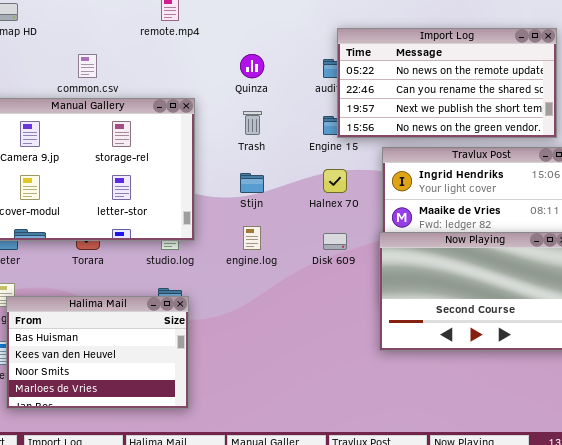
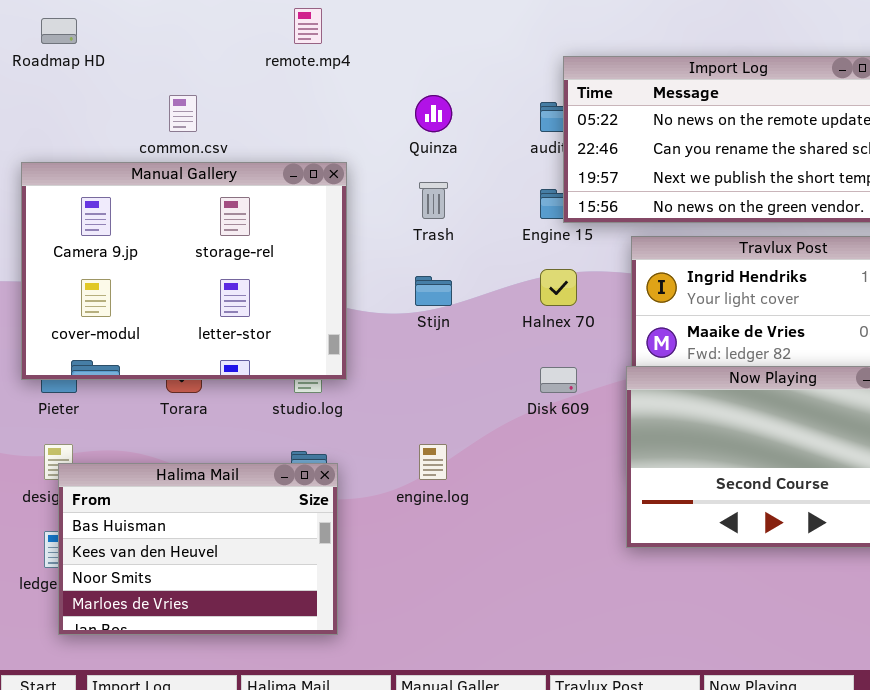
engine.log: [243,226,261,250] -> [419,444,447,480], moved

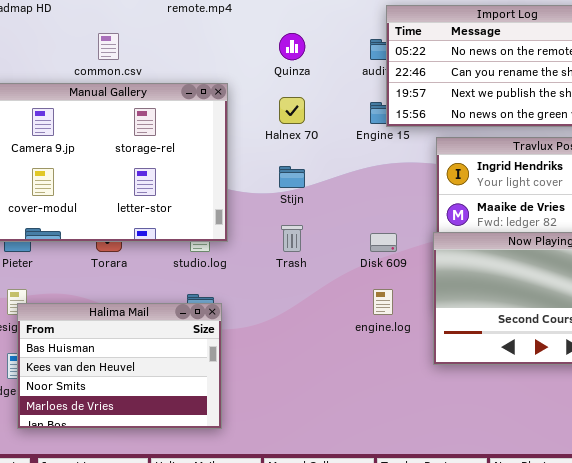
Trash: [419,182,448,219] -> [281,225,303,252], moved
Halnex 70: [540,269,577,306] -> [279,97,305,124], moved
engine.log: [419,444,447,480] -> [373,289,393,315], moved

